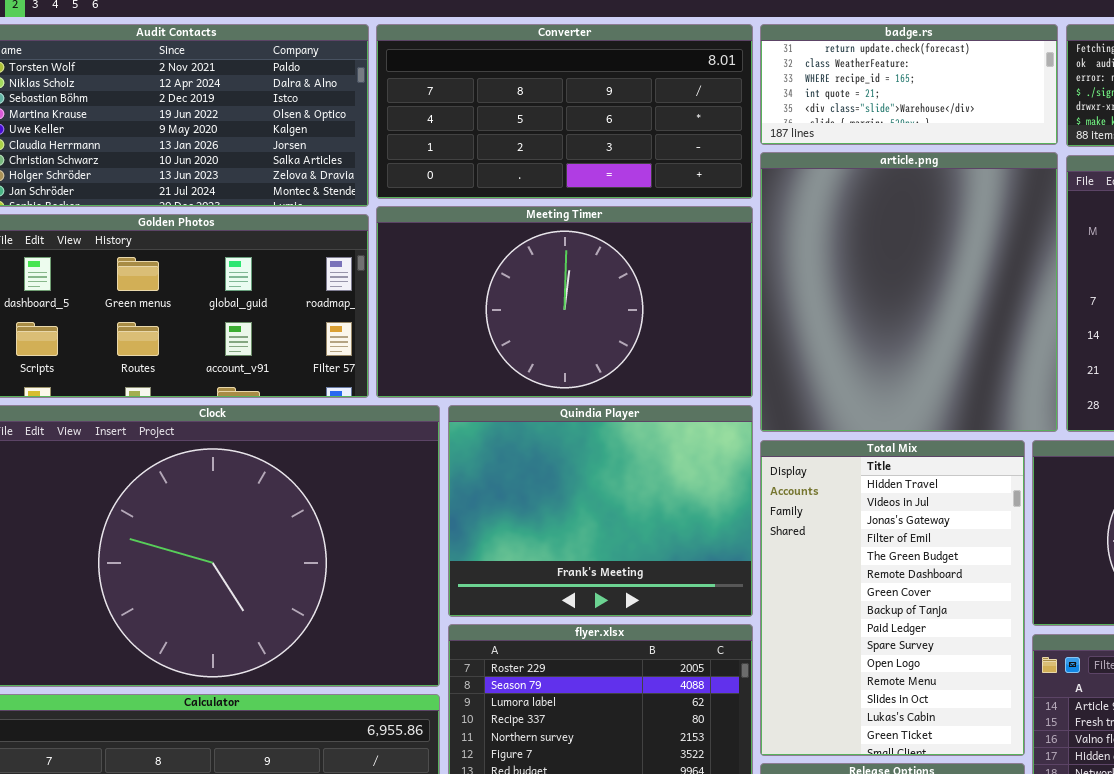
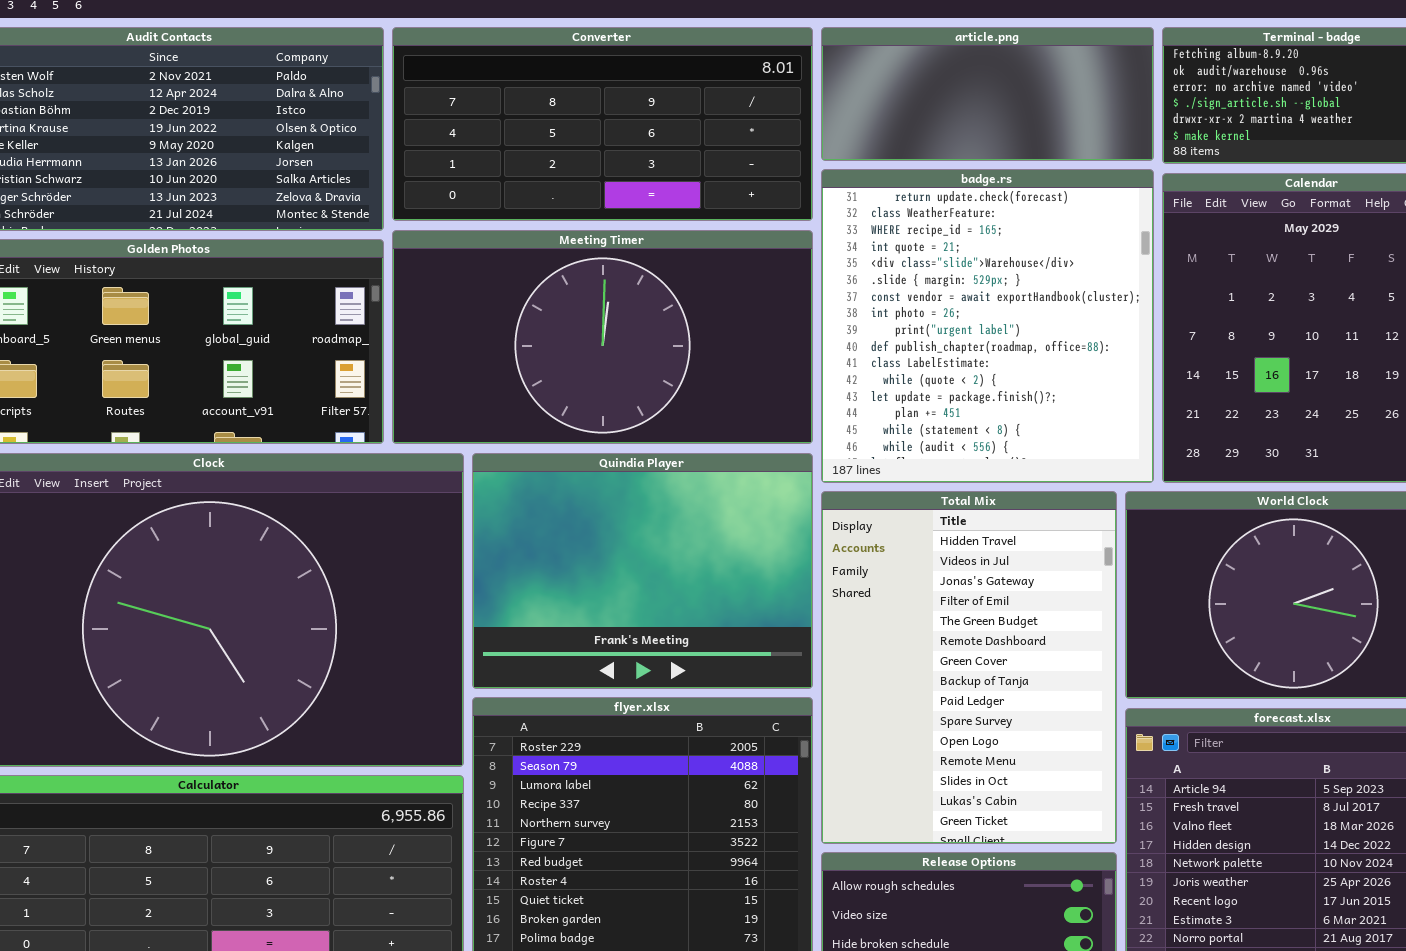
badge.rs: [760,24,1058,145] -> [821,169,1154,483], moved, resized
article.png: [760,152,1058,432] -> [821,27,1154,161], moved, resized

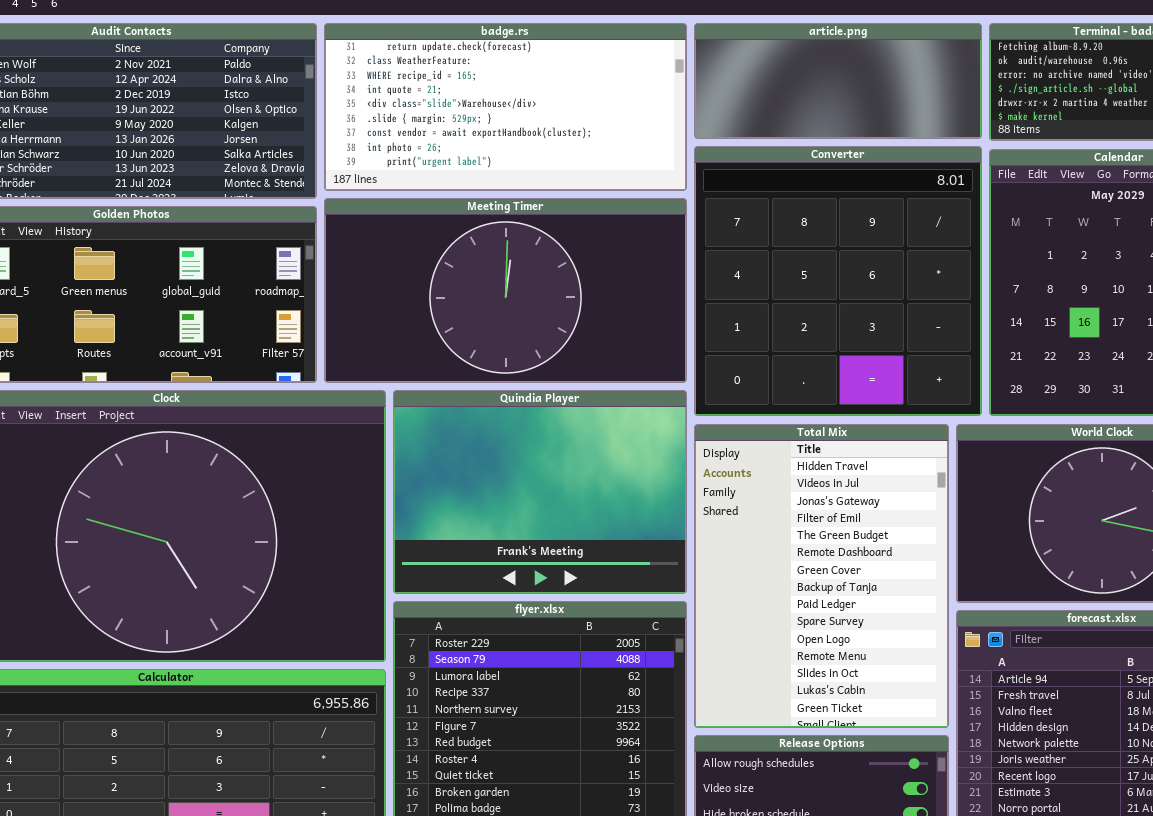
Converter: [392,27,813,221] -> [694,146,982,416], moved, resized
badge.rs: [821,169,1154,483] -> [324,23,687,191], moved, resized

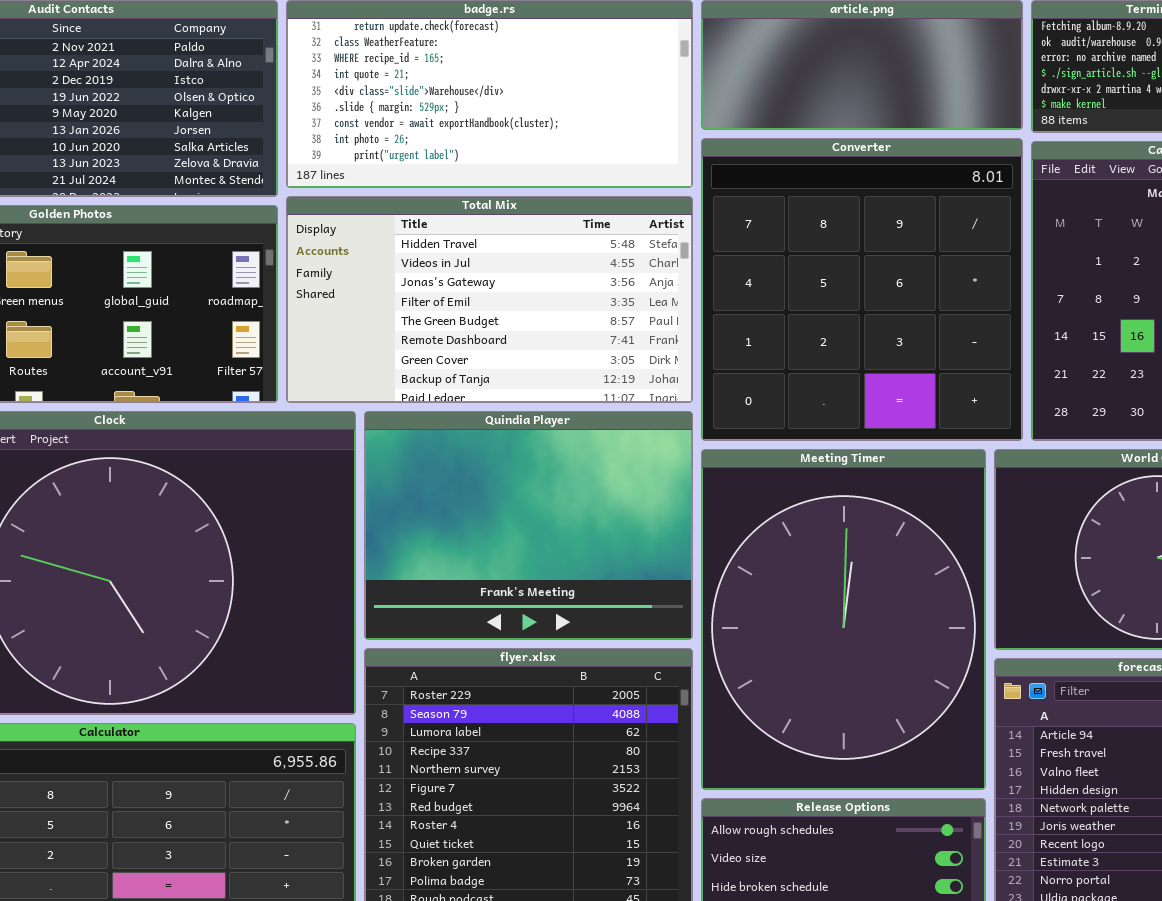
Meeting Timer: [324,198,687,383] -> [701,449,986,790], moved, resized
Total Mix: [694,424,949,728] -> [286,196,693,403], moved, resized

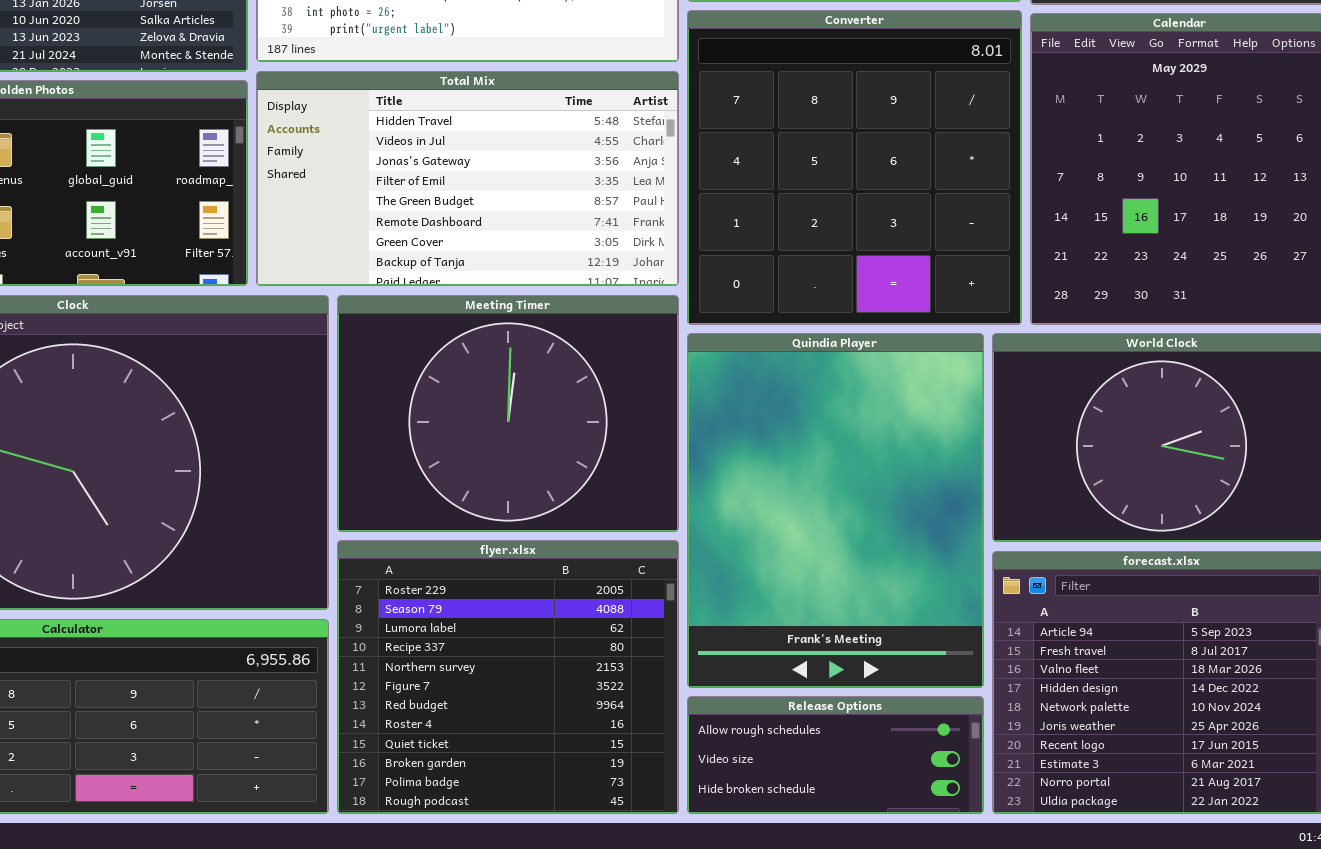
Quindia Player: [364,411,693,640] -> [687,333,984,688], moved, resized
Meeting Timer: [701,449,986,790] -> [337,295,679,532], moved, resized

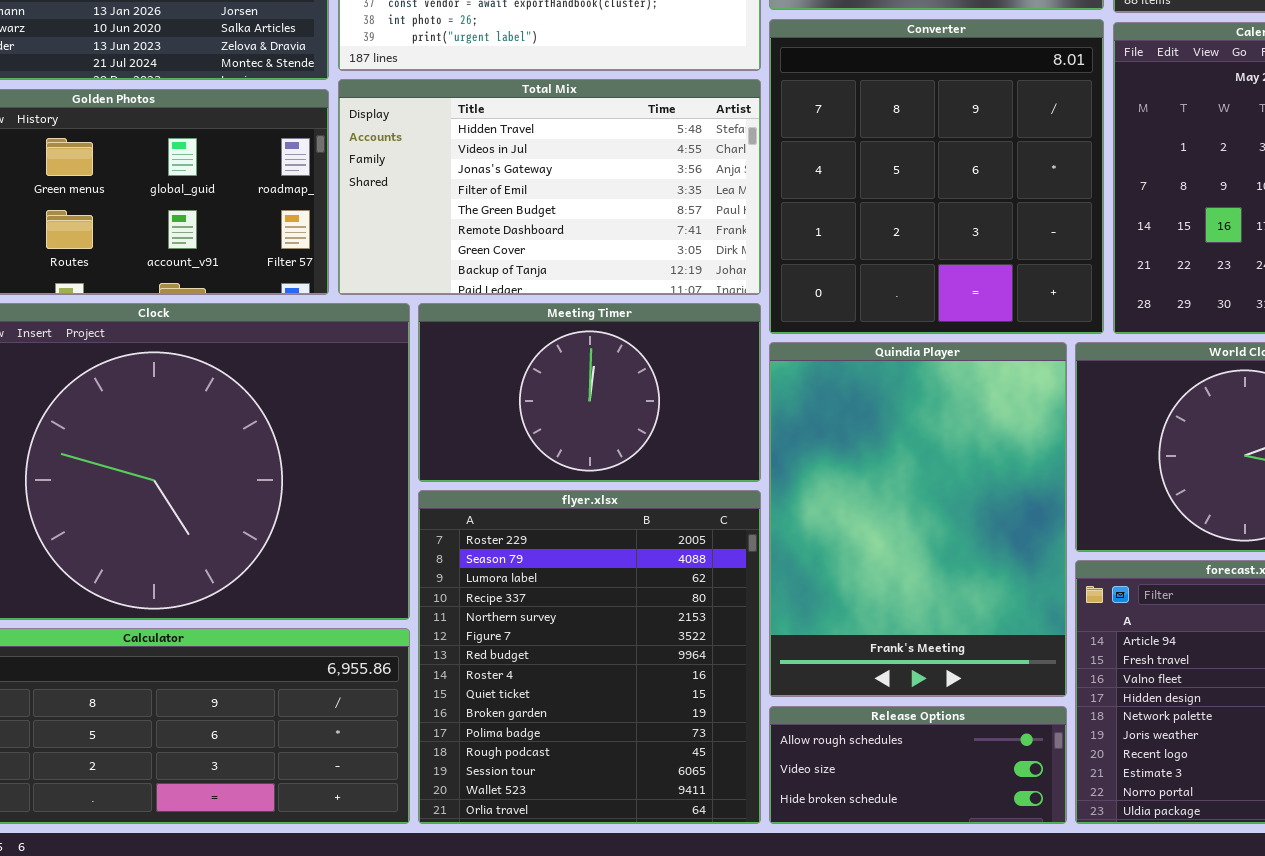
Meeting Timer: [337,295,679,532] -> [418,303,761,482], resized
flyer.xlsx: [337,540,679,814] -> [418,490,761,824], resized

